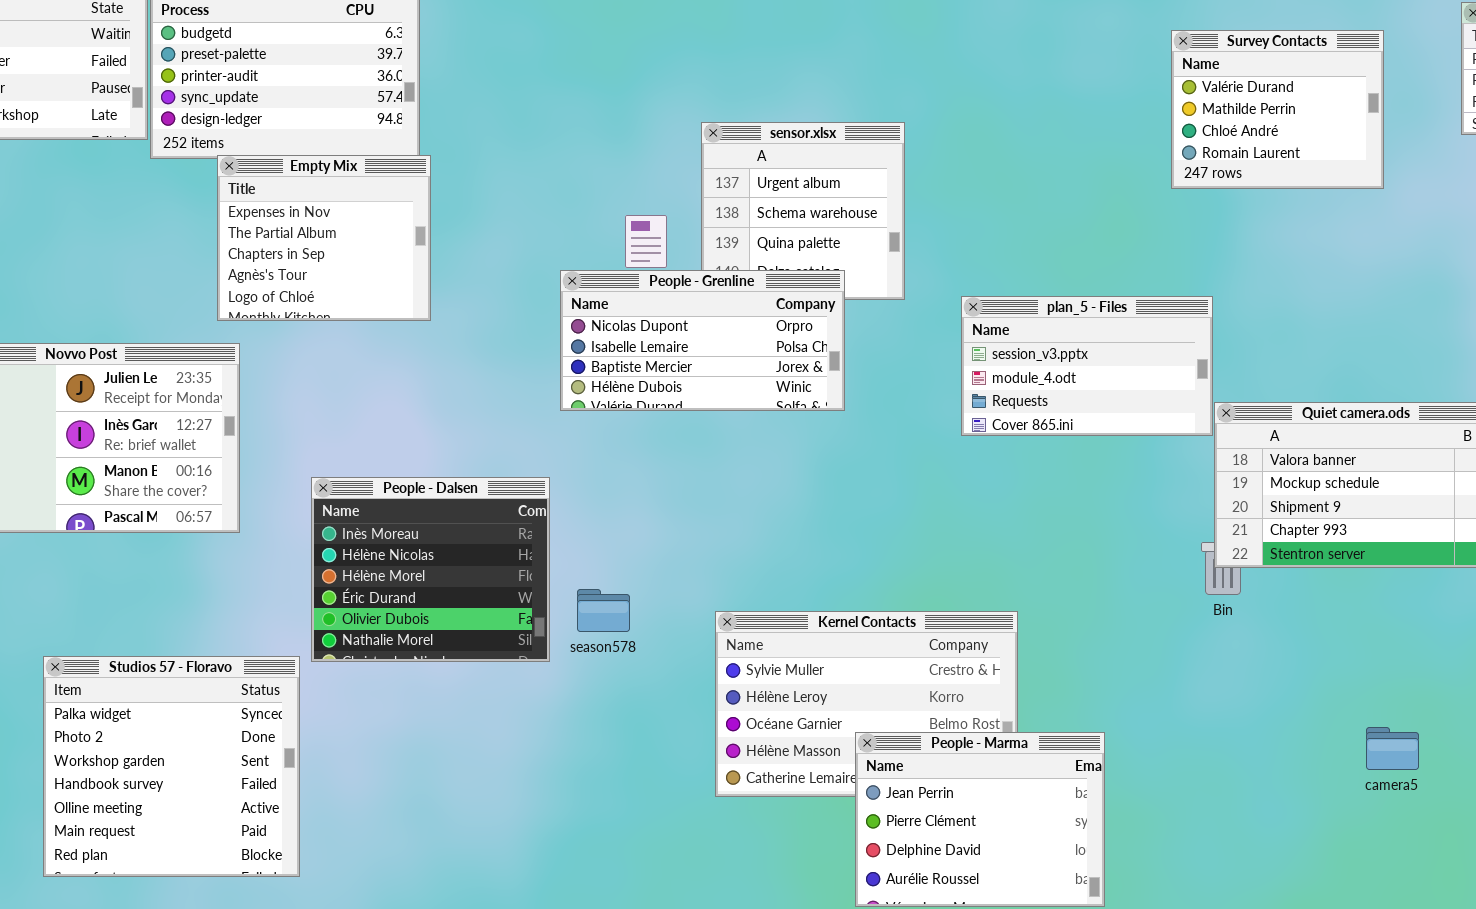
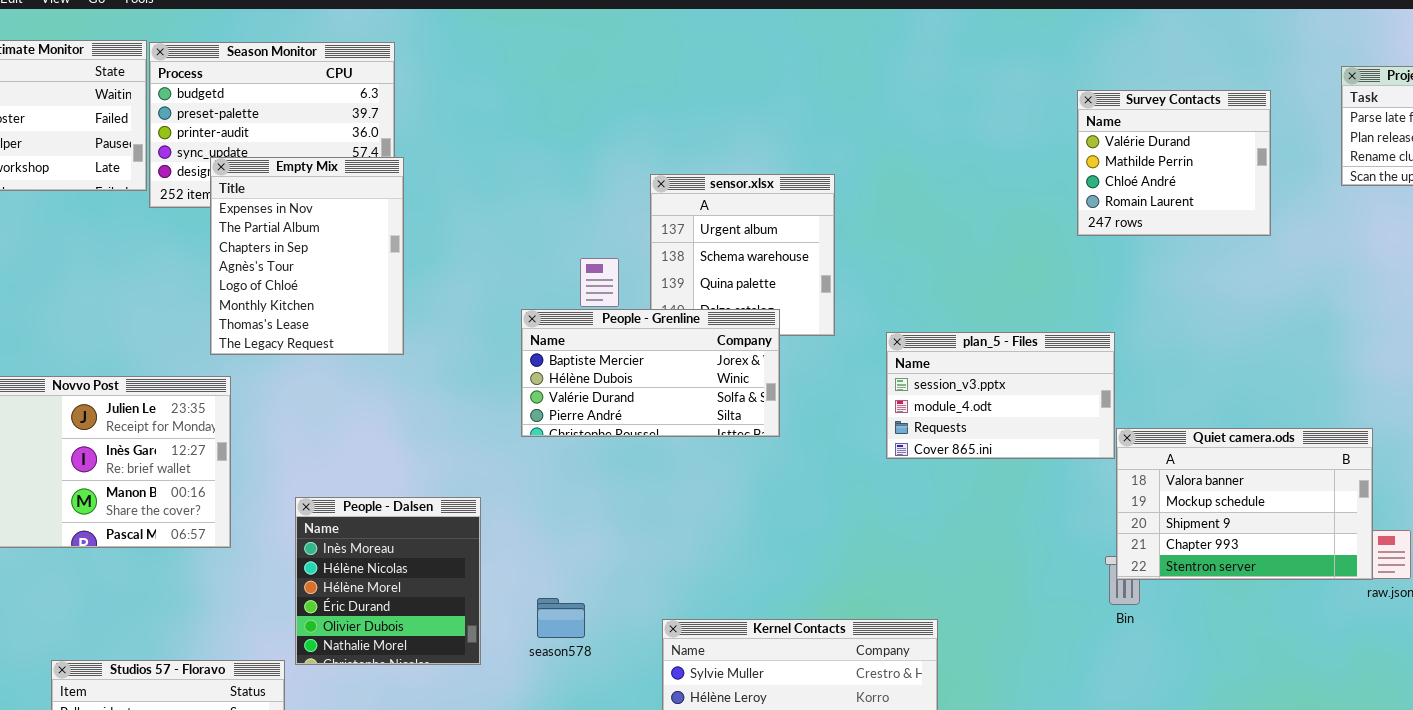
Empty Mix: [217,155,431,321] -> [210,157,404,355], resized
People - Grenline: [560,270,845,411] -> [521,309,780,437], scrolled down 2 rows
People - Dalsen: [311,477,550,662] -> [295,497,481,665], resized

